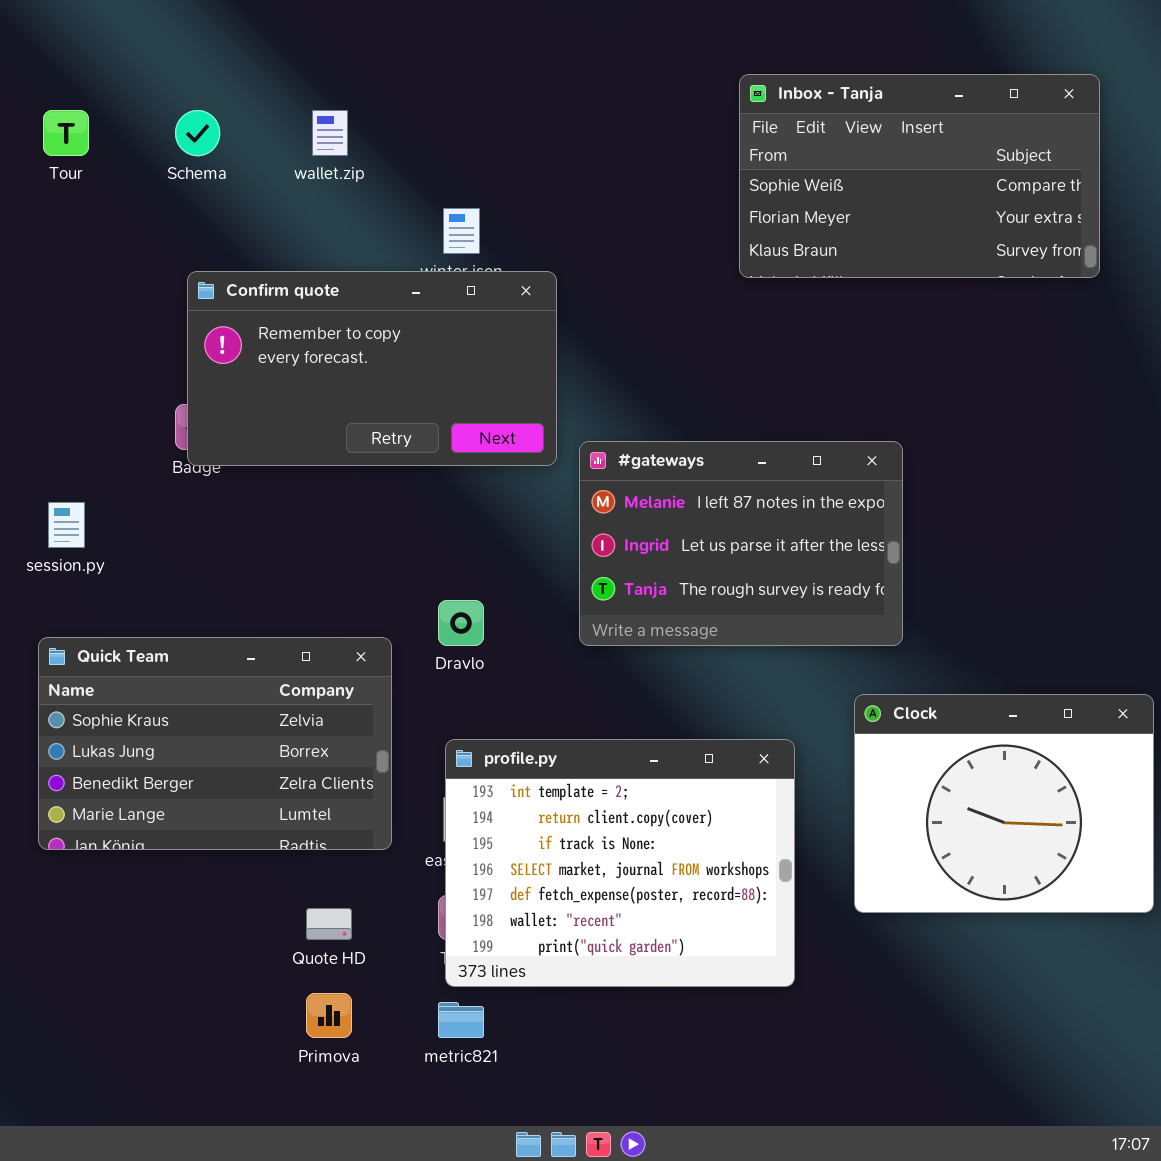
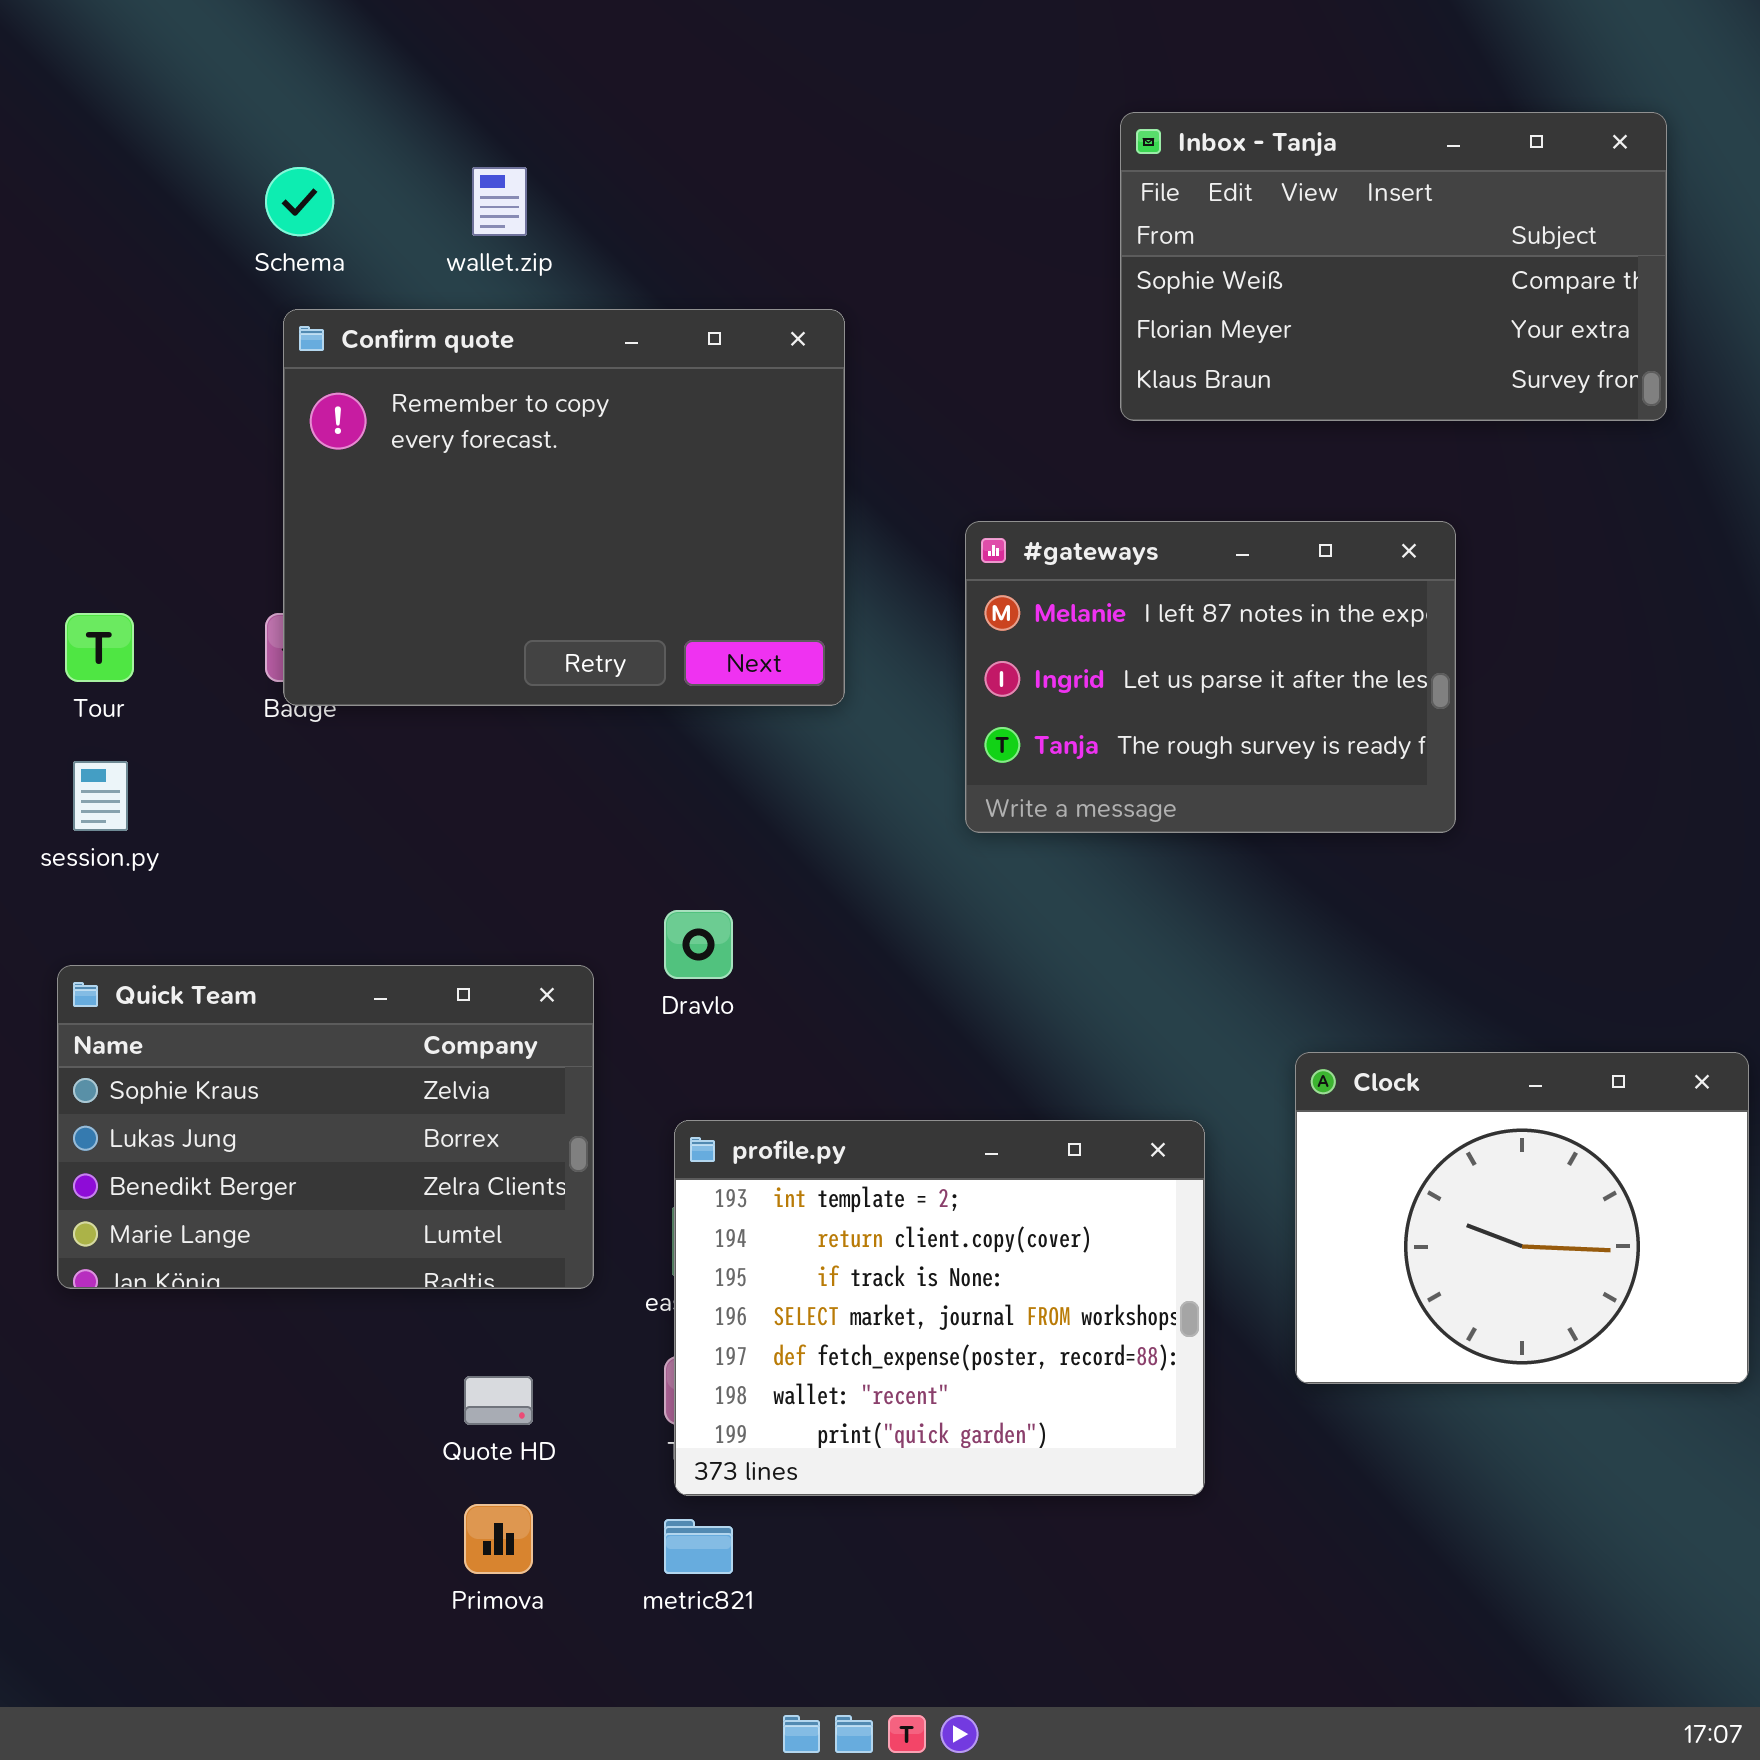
Tour: [43,110,89,156] -> [65,613,134,682], moved
Confirm quote: [187,271,557,466] -> [283,309,845,706], resized
#gateways: [579,441,903,646] -> [965,521,1456,833], moved

